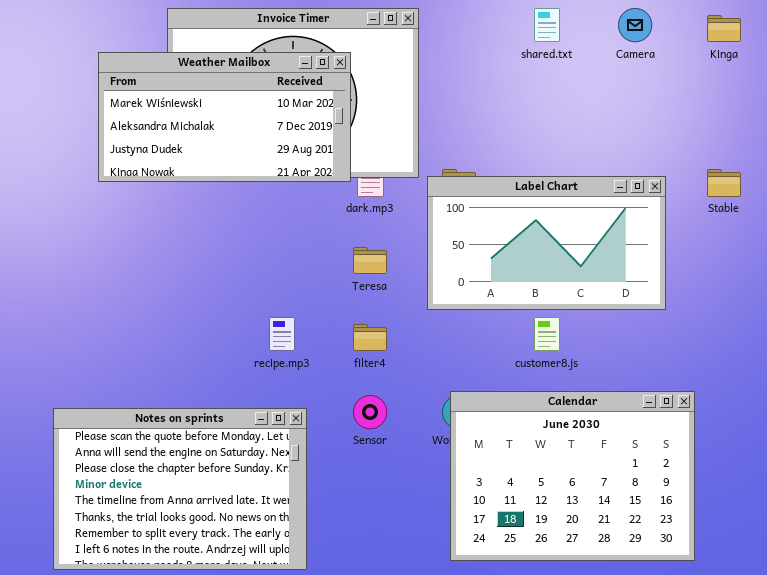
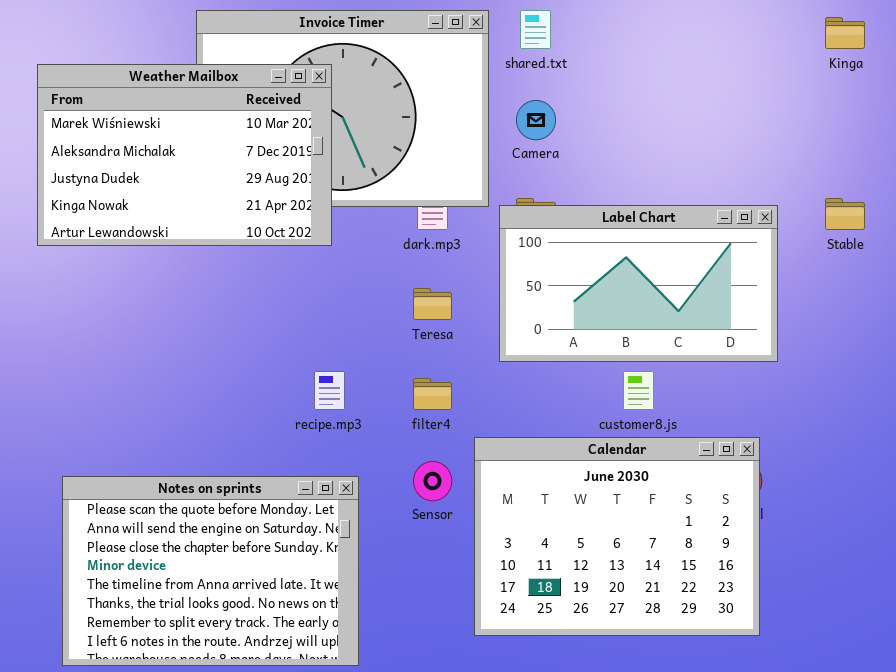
shared.txt: [534,8,560,42] -> [520,10,551,49], moved
Camera: [618,8,652,42] -> [516,100,556,140], moved
Weather Mailbox: [98,52,351,182] -> [37,64,332,246], moved, resized
Calendar: [450,391,695,561] -> [474,437,760,636], moved

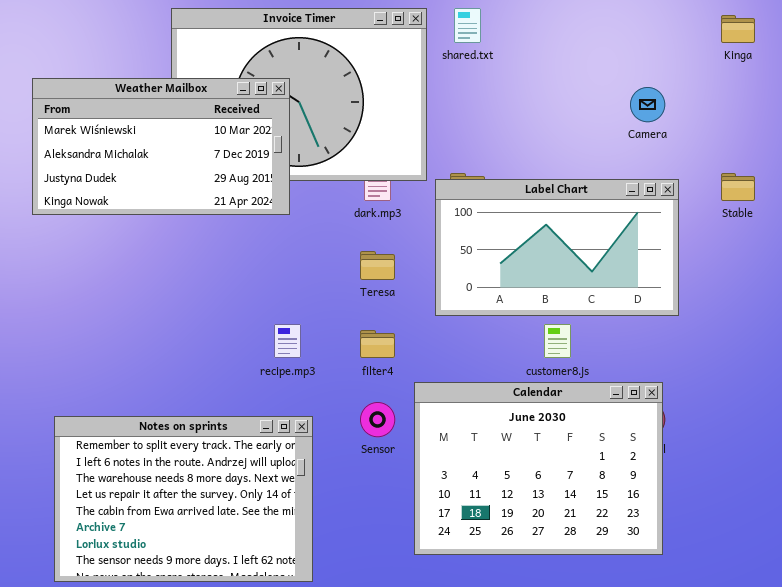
Weather Mailbox: [37,64,332,246] -> [32,78,290,215], resized
Camera: [516,100,556,140] -> [630,87,665,122], moved
Notes on sprints: [62,476,359,666] -> [54,416,313,582], scrolled down 6 rows

